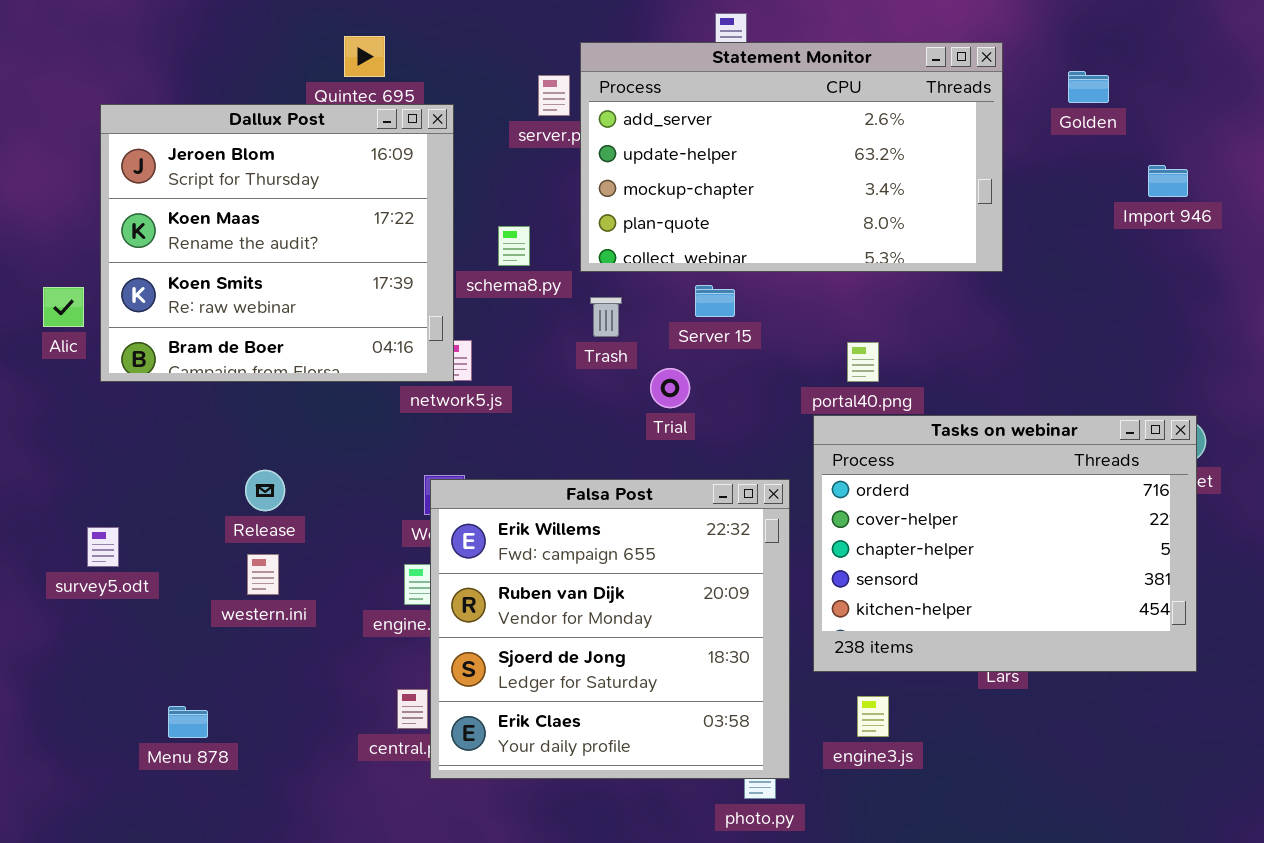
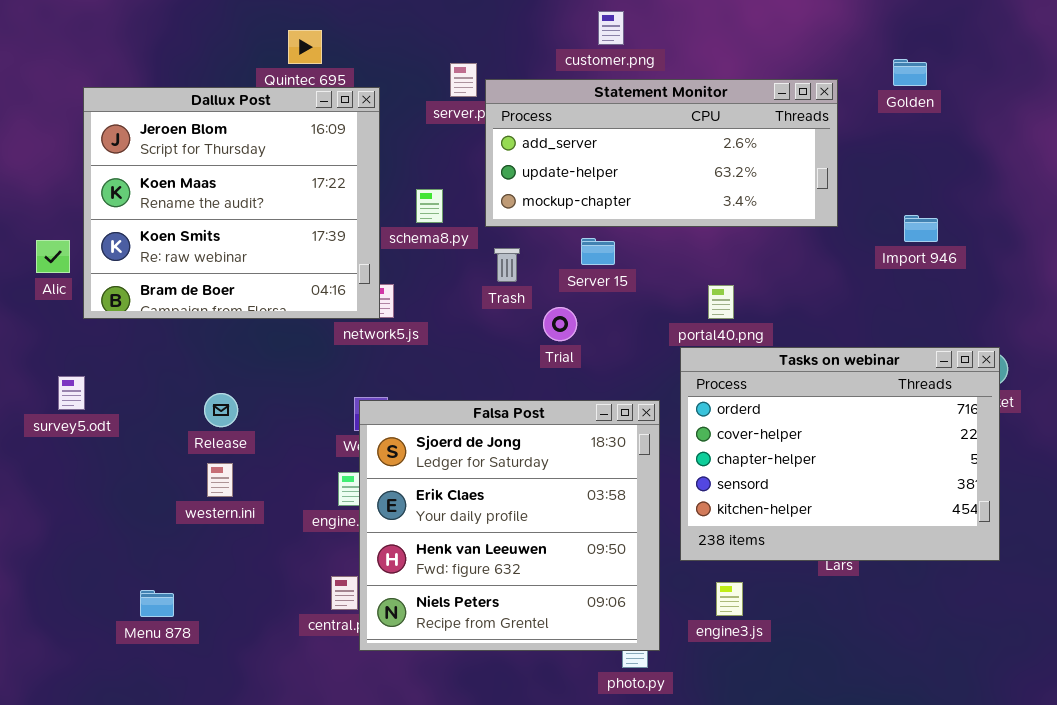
Statement Monitor: [580,42,1003,272] -> [485,79,838,227], resized
Import 946: [1148,165,1188,197] -> [904,215,938,242], moved
Falsa Post: [430,479,790,779] -> [359,400,660,651], scrolled down 2 rows
survey5.odt: [87,527,119,567] -> [58,376,85,410], moved

